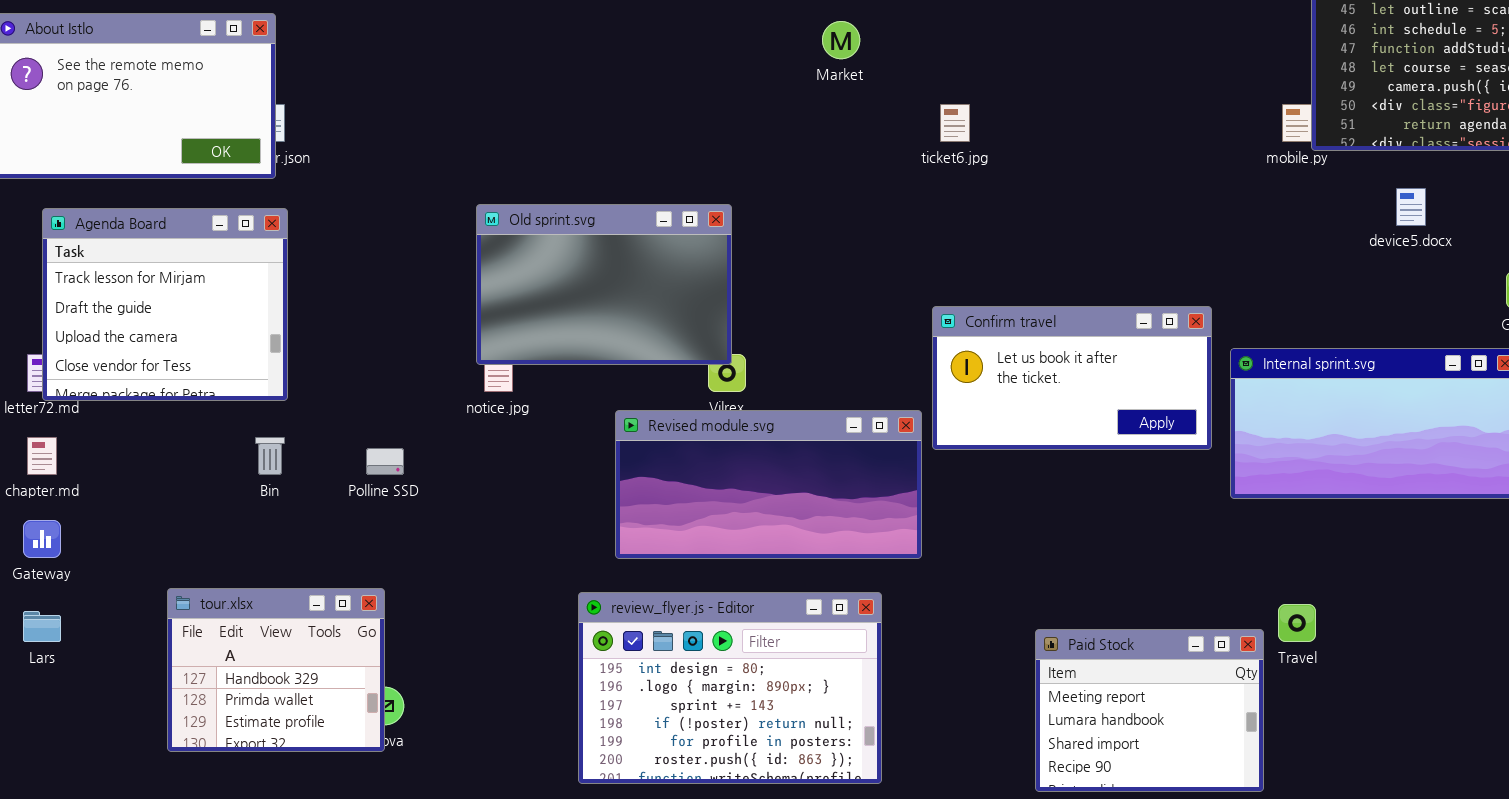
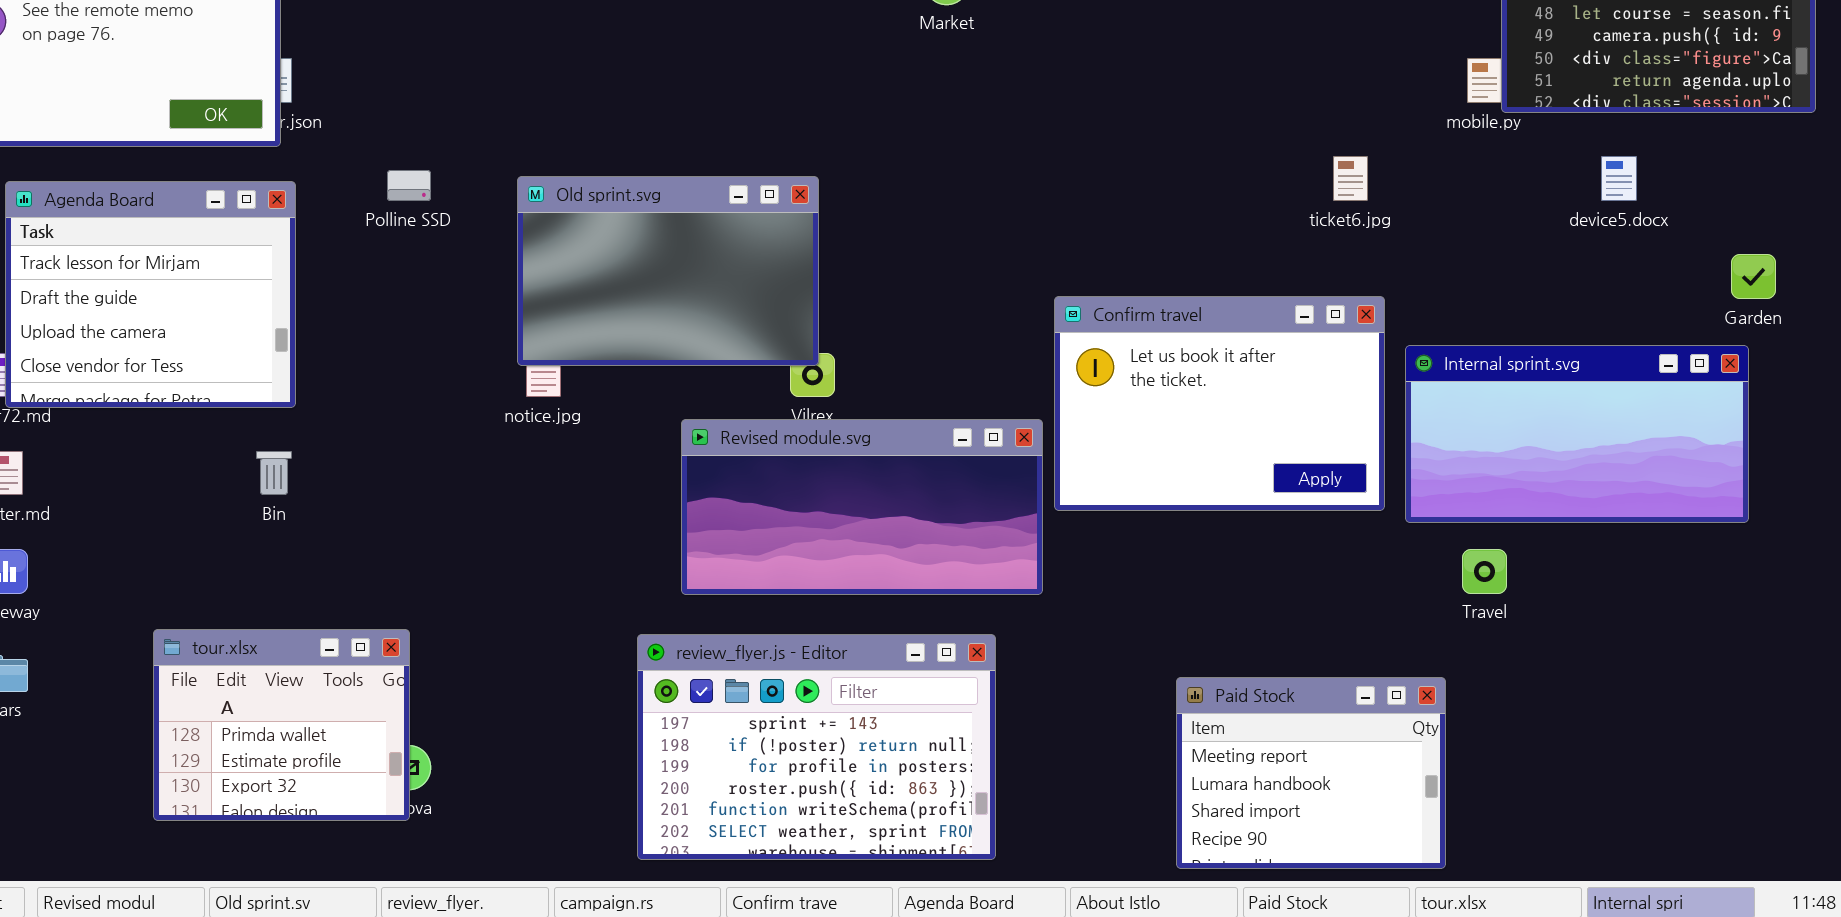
ticket6.jpg: [940,104,970,142] -> [1333,156,1368,201], moved
Confirm travel: [932,306,1212,450] -> [1054,296,1385,511], resized
Polline SSD: [366,448,404,475] -> [387,170,431,201], moved
tour.xlsx: [167,588,385,752] -> [153,629,410,821], scrolled down 1 row
review_flyer.js - Editor: [578,592,882,784] -> [637,634,996,860], scrolled down 2 rows
Travel: [1278,604,1316,642] -> [1462,549,1507,594], moved

